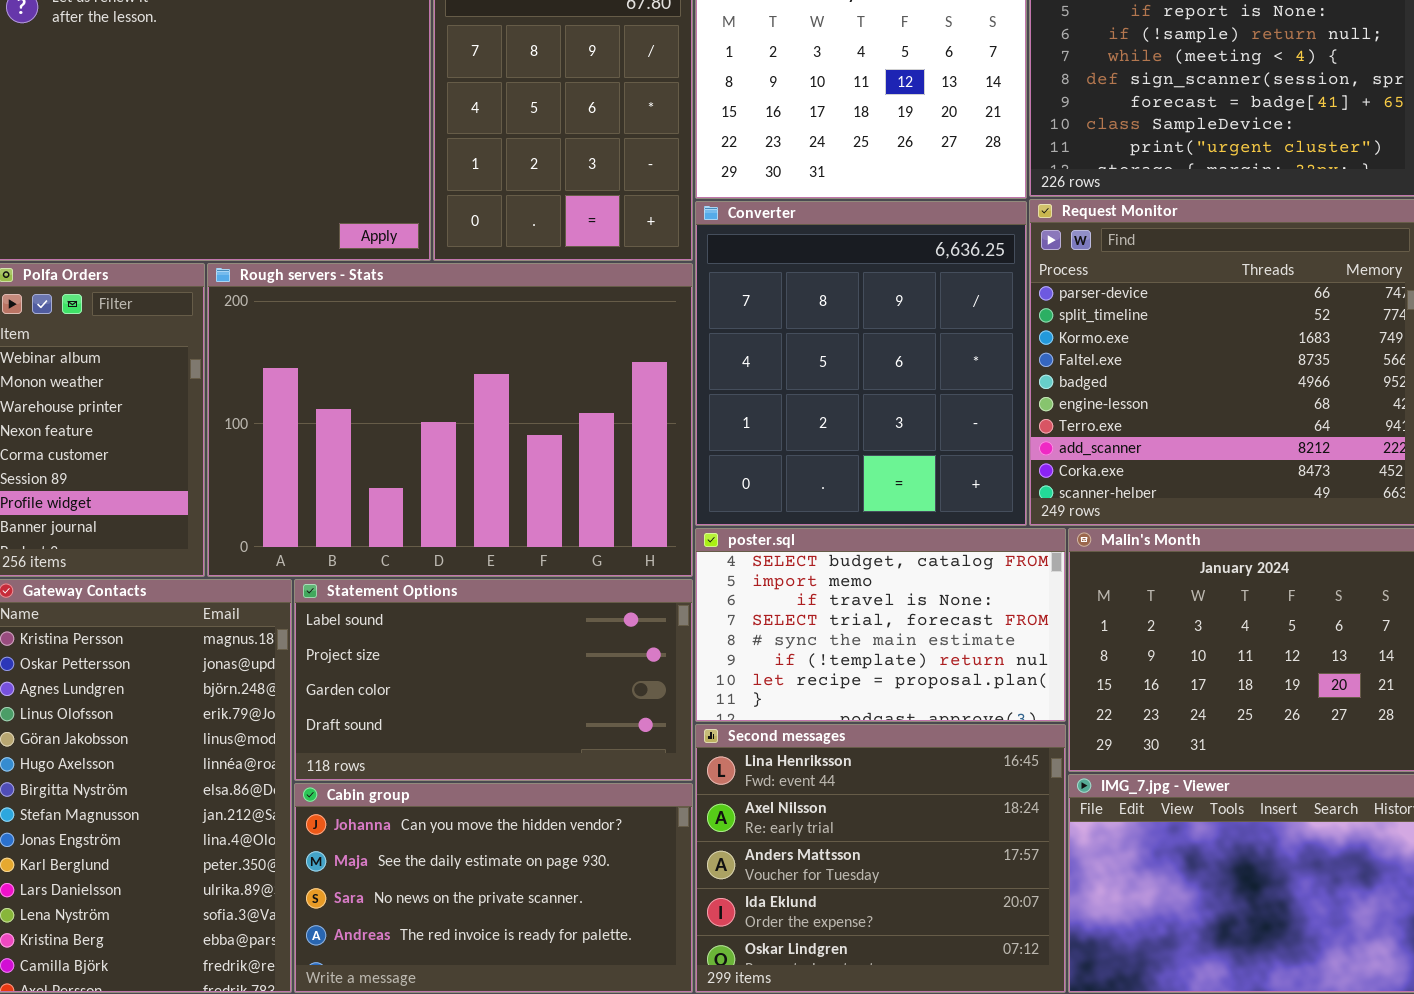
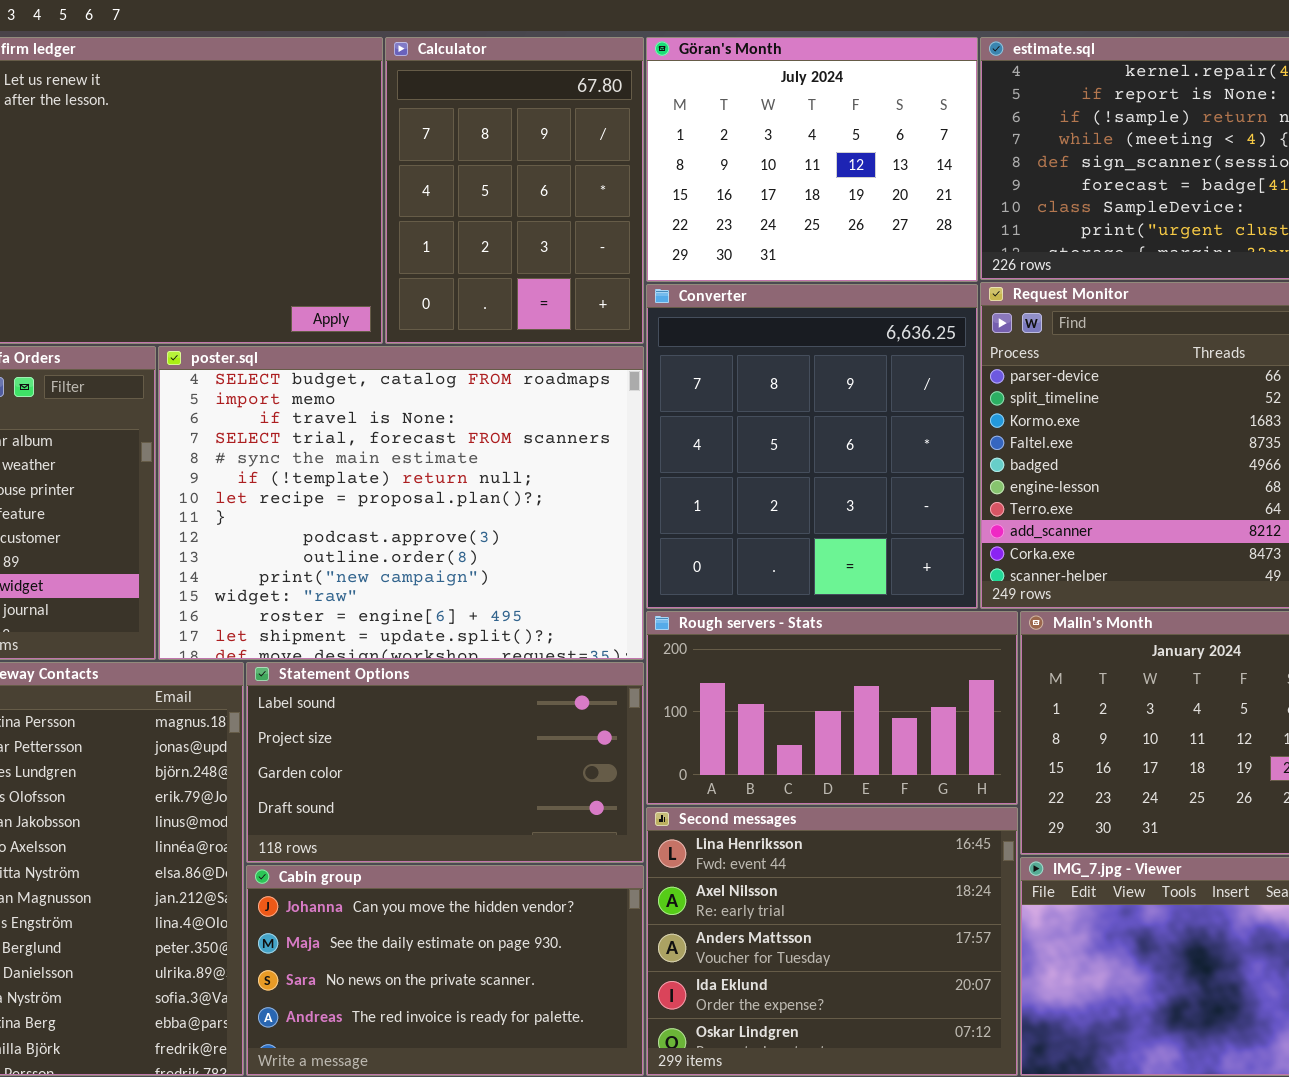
Rough servers - Stats: [207,263,693,577] -> [646,611,1018,805], moved, resized
poster.sql: [695,528,1066,722] -> [158,346,644,660], moved, resized

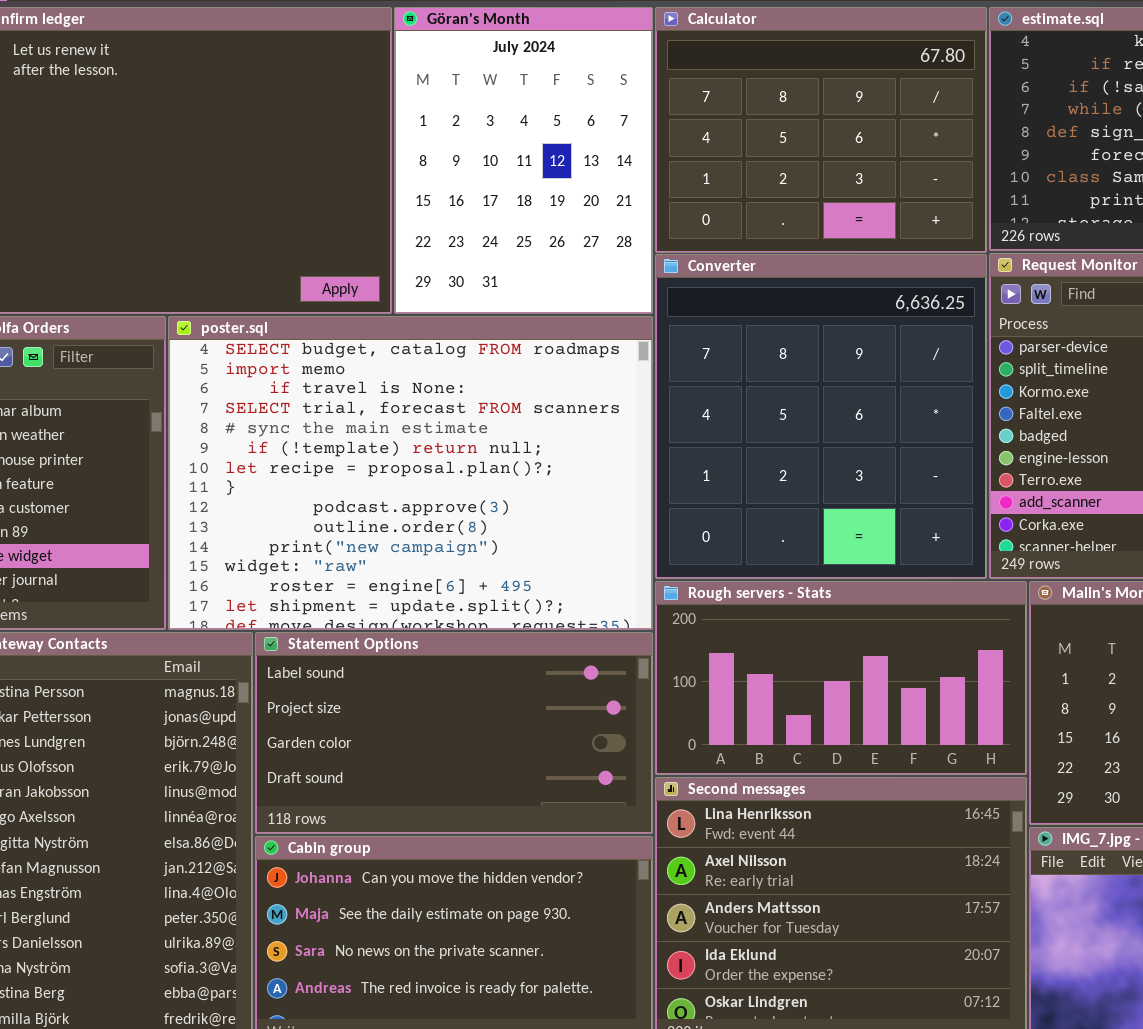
Calculator: [385,37,644,344] -> [655,7,987,253], moved, resized
Göran's Month: [646,37,978,282] -> [394,7,653,314], moved, resized

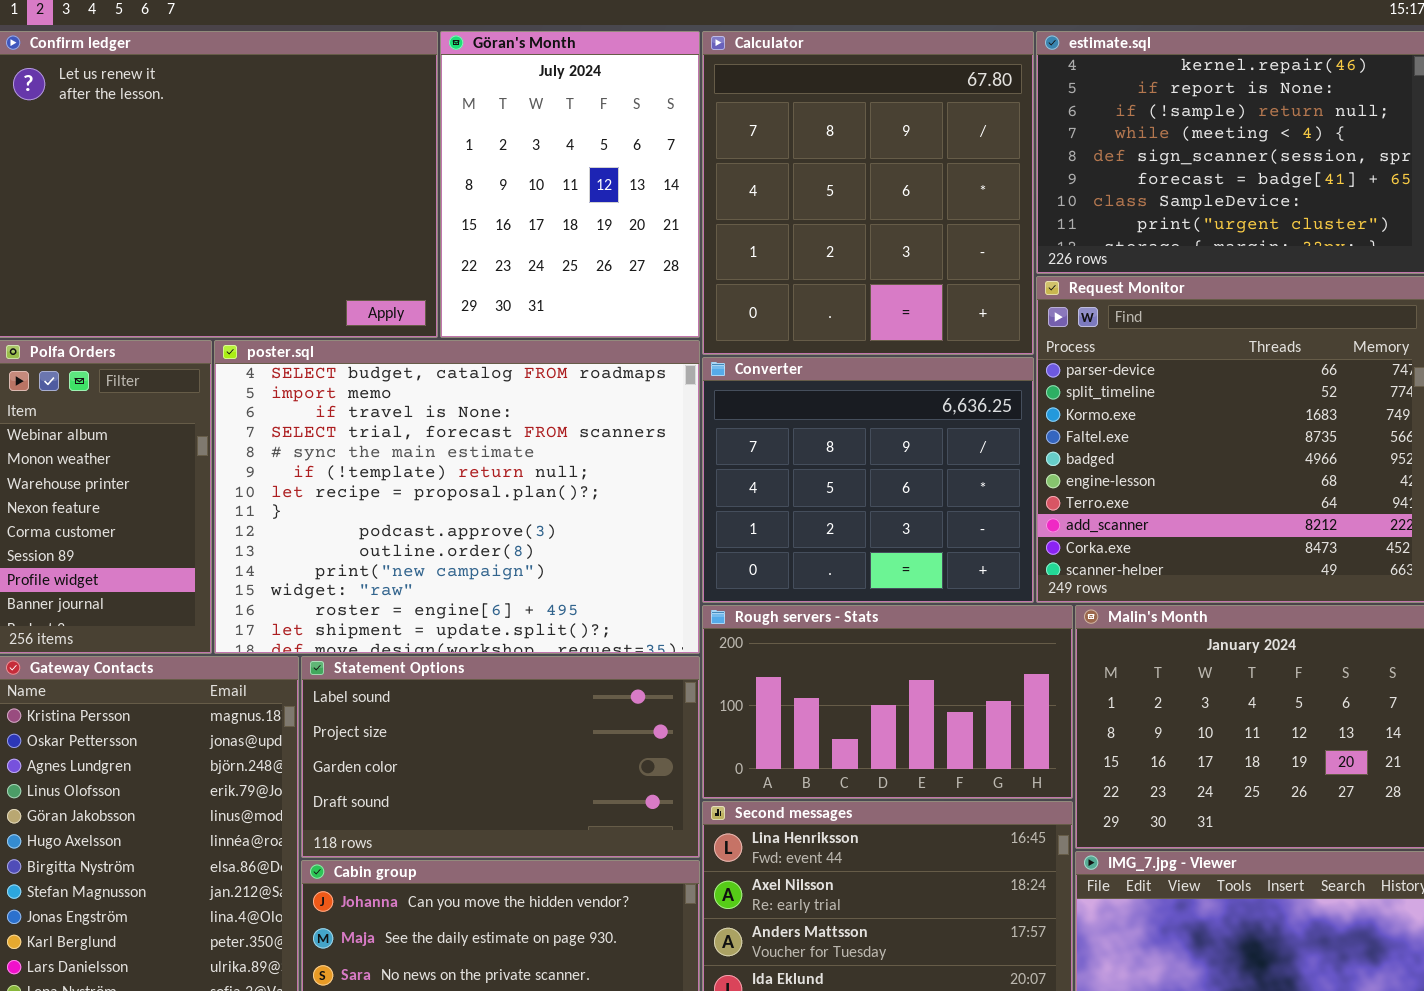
Calculator: [655,7,987,253] -> [702,31,1034,355], resized
Converter: [655,254,987,579] -> [702,357,1034,603], resized

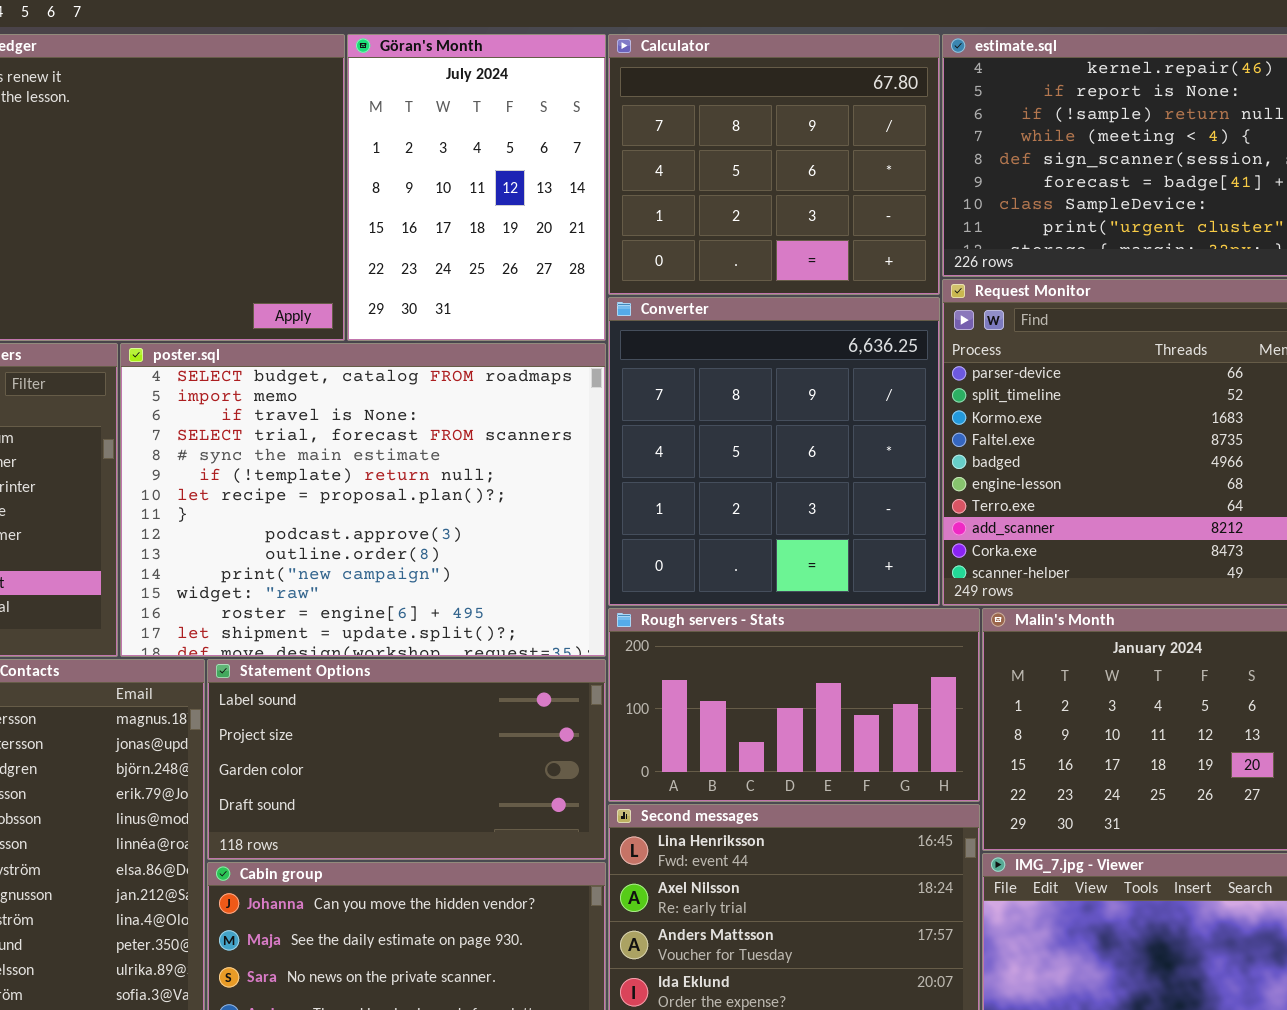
Calculator: [702,31,1034,355] -> [608,34,940,295], resized
Converter: [702,357,1034,603] -> [608,297,940,606], resized

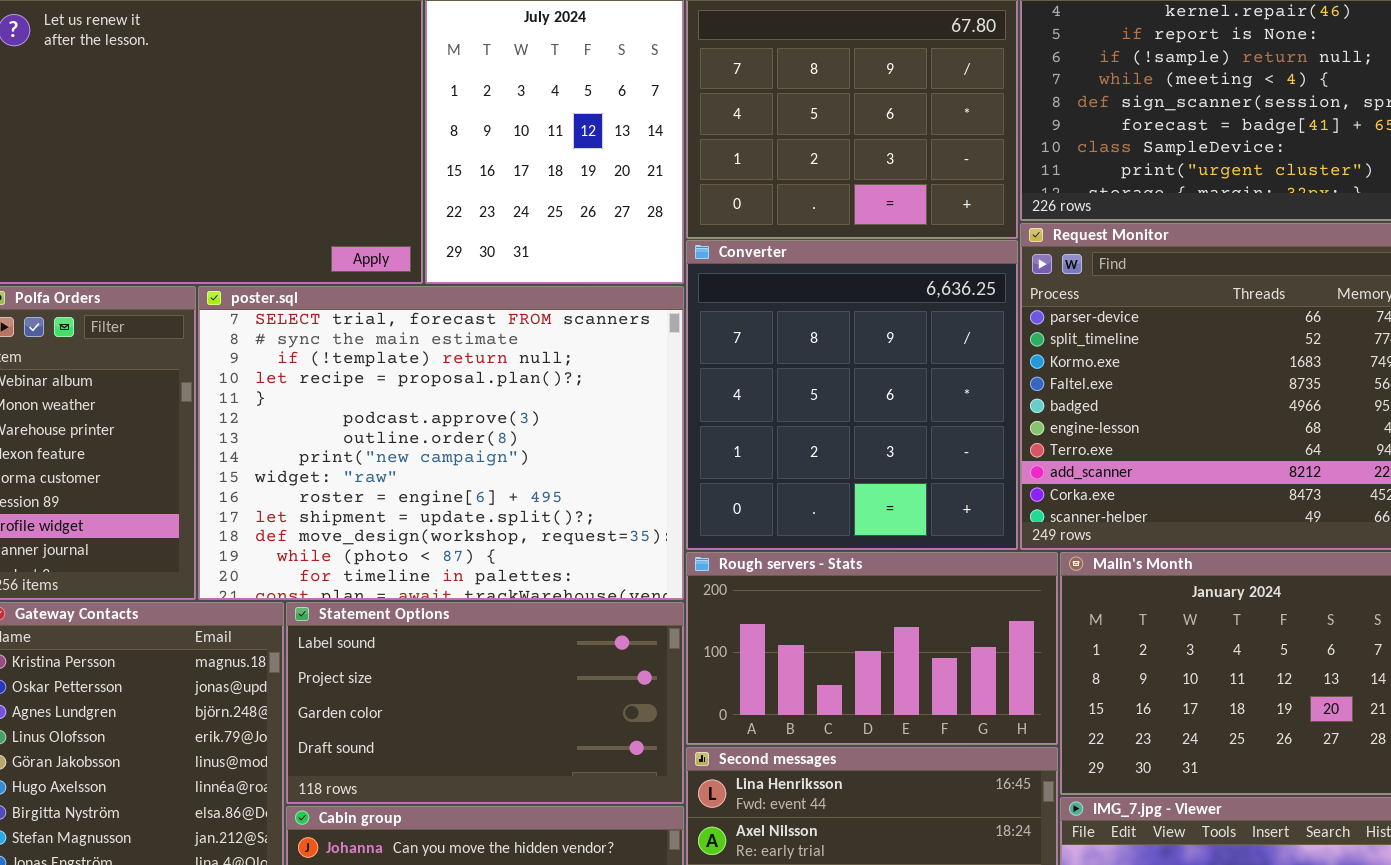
poster.sql: [120,343,606,657] -> [198,286,684,600], scrolled down 3 rows

